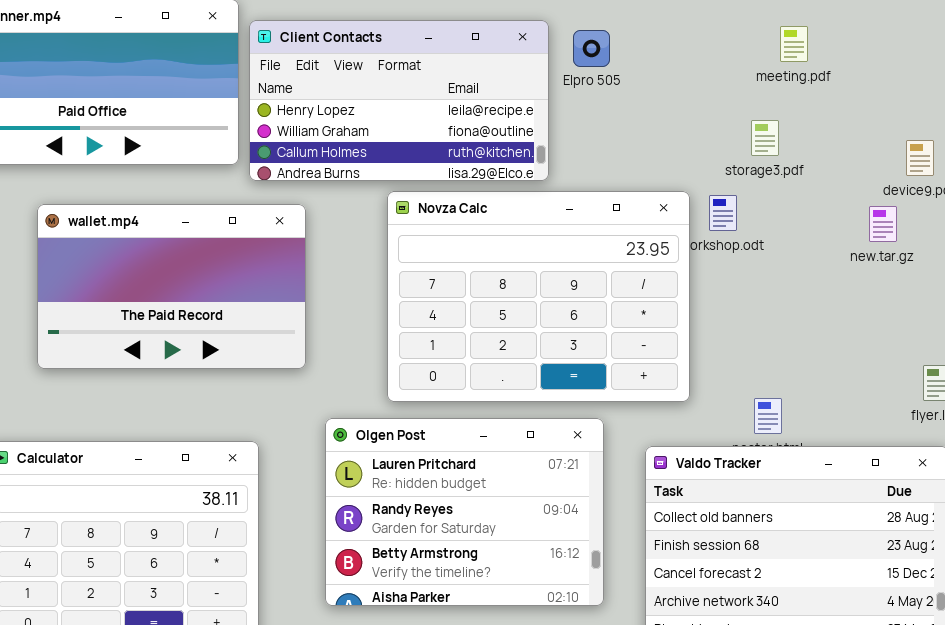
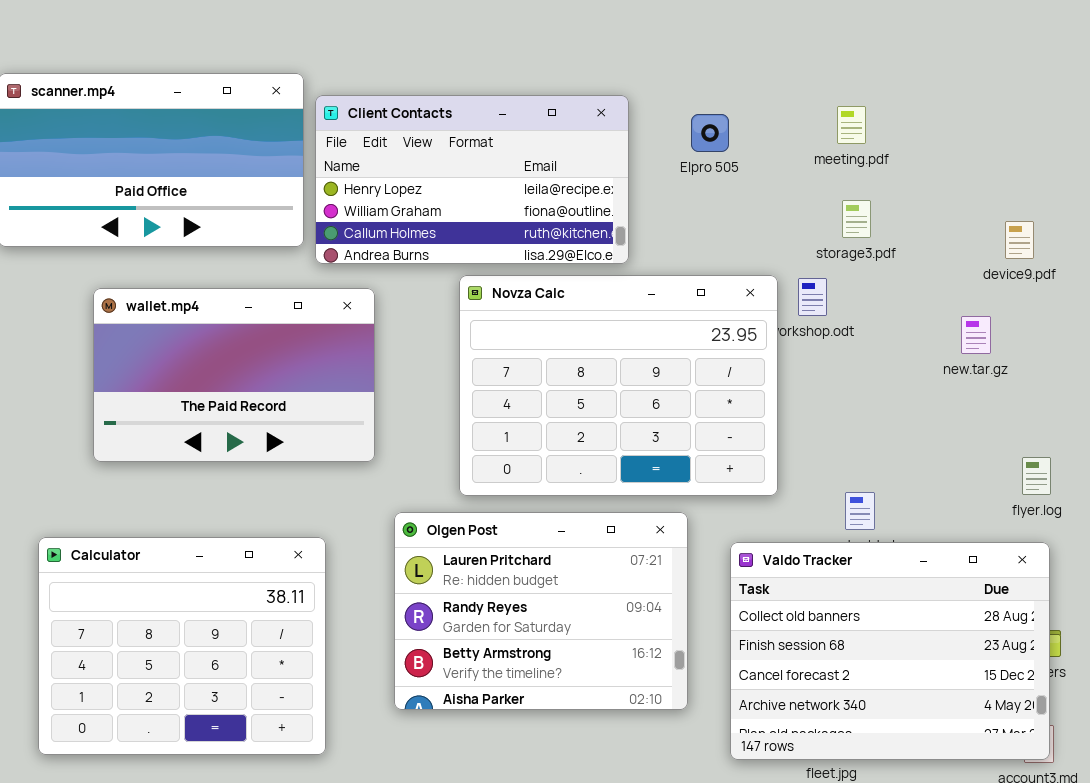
meeting.pdf: [780,26,808,62] -> [837,106,866,144], moved
Elpro 505: [573,30,610,67] -> [691,114,729,152], moved
new.tar.gz: [869,206,897,242] -> [961,316,991,354], moved

